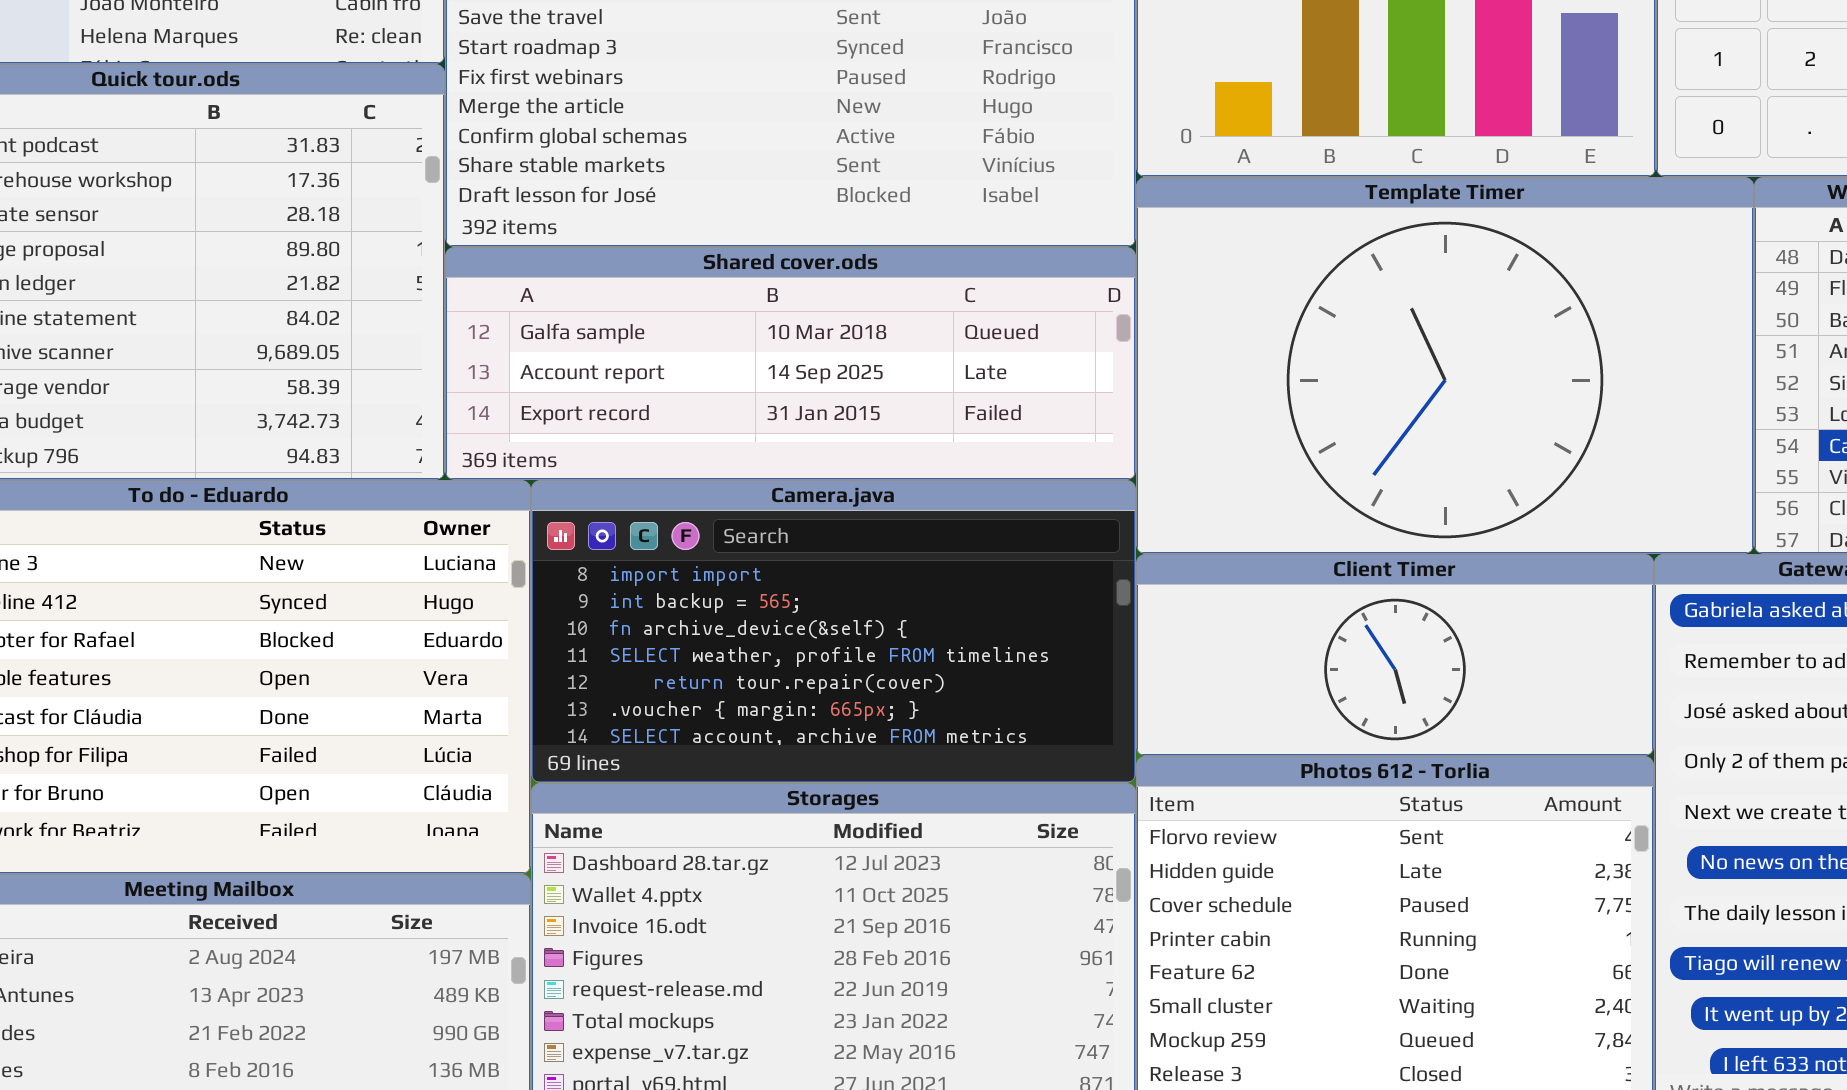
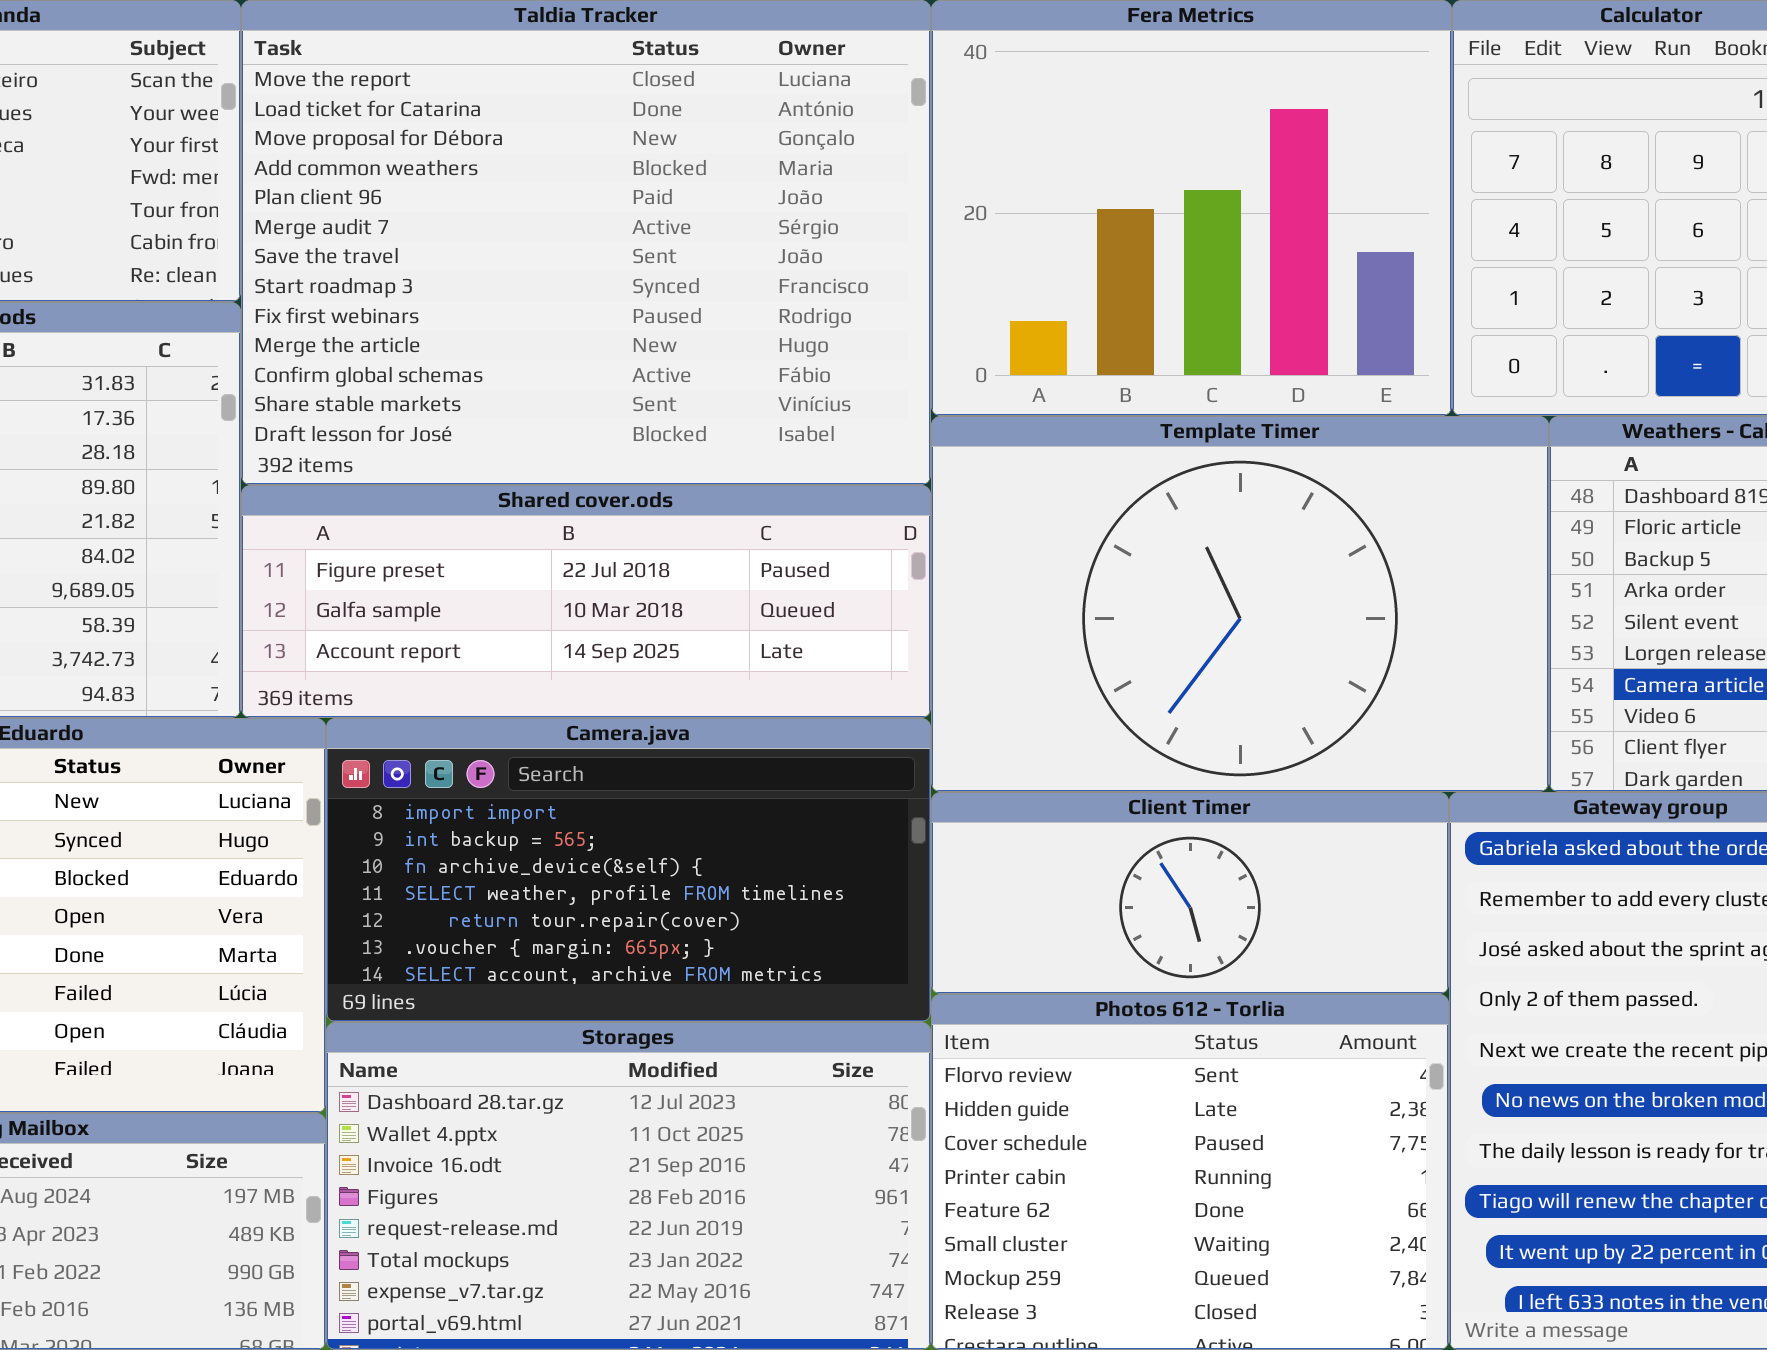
Shared cover.ods: [445,247,1136,480] -> [241,485,931,718], scrolled up 1 row

